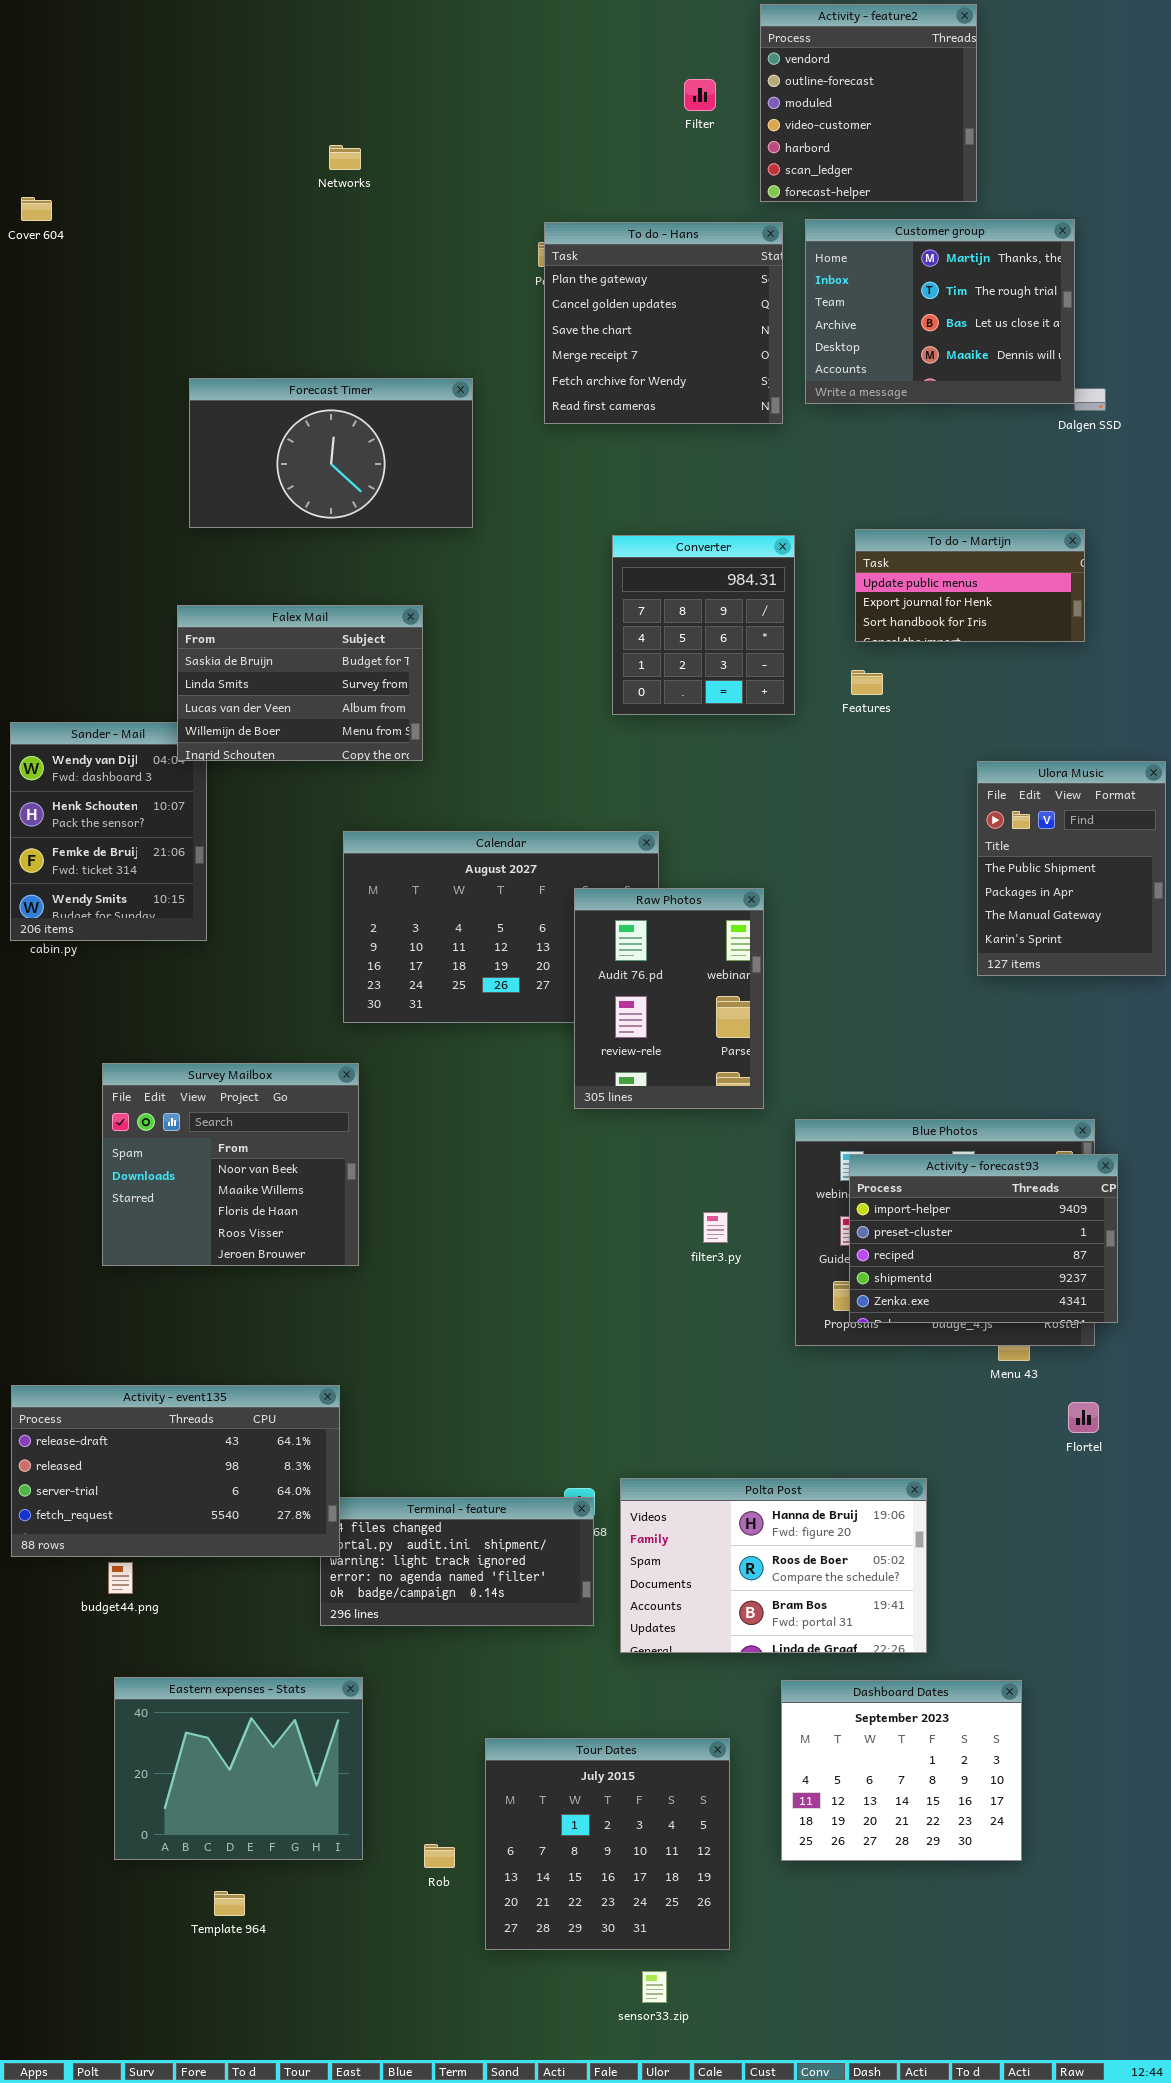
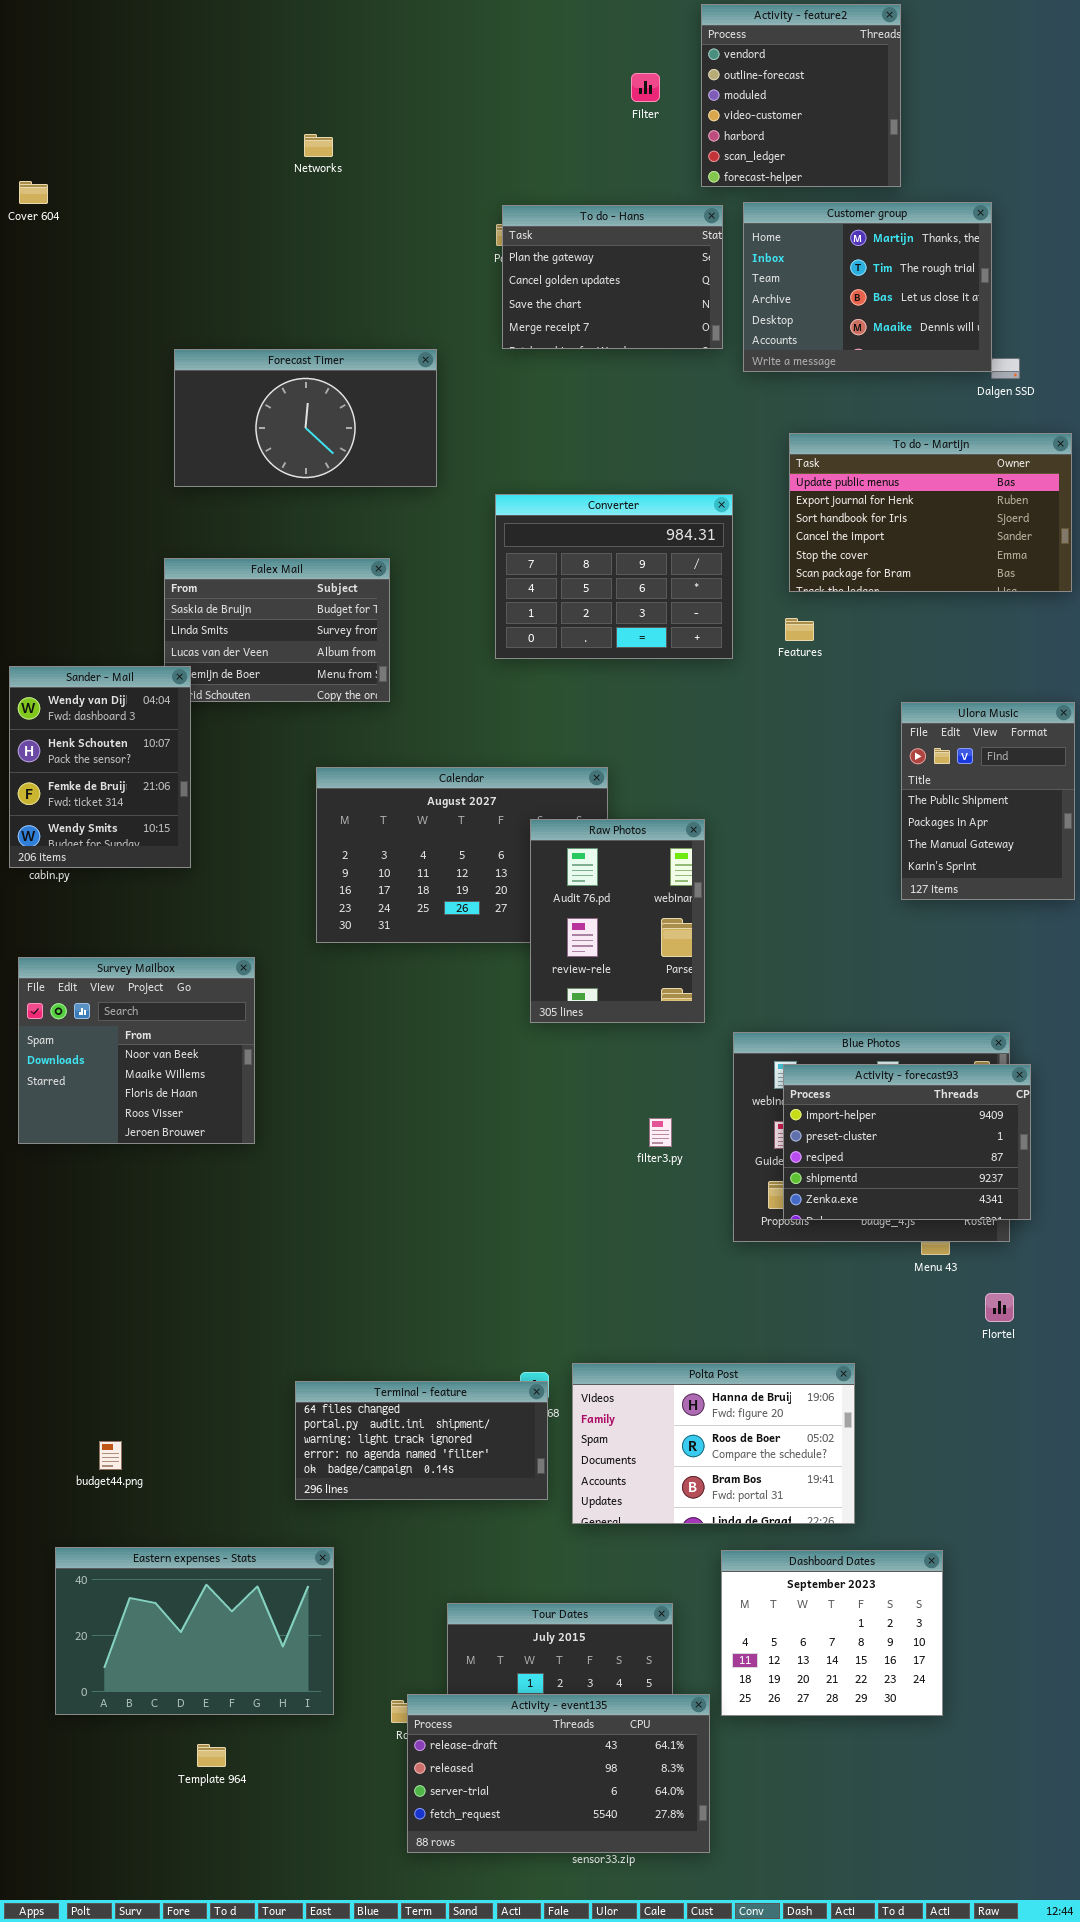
To do - Hans: [544,222,783,424] -> [502,205,723,349], resized
To do - Martijn: [855,529,1085,642] -> [789,433,1072,592], resized
Converter: [612,535,795,715] -> [495,494,733,659], resized
Sander - Mail: [10,722,207,941] -> [9,666,191,868], raised
Survey Mailbox: [102,1063,359,1266] -> [18,957,255,1144], moved
Activity - event135: [11,1385,340,1557] -> [407,1694,710,1853], moved
Eastern expenses - Stats: [114,1677,363,1860] -> [55,1547,334,1715], resized

